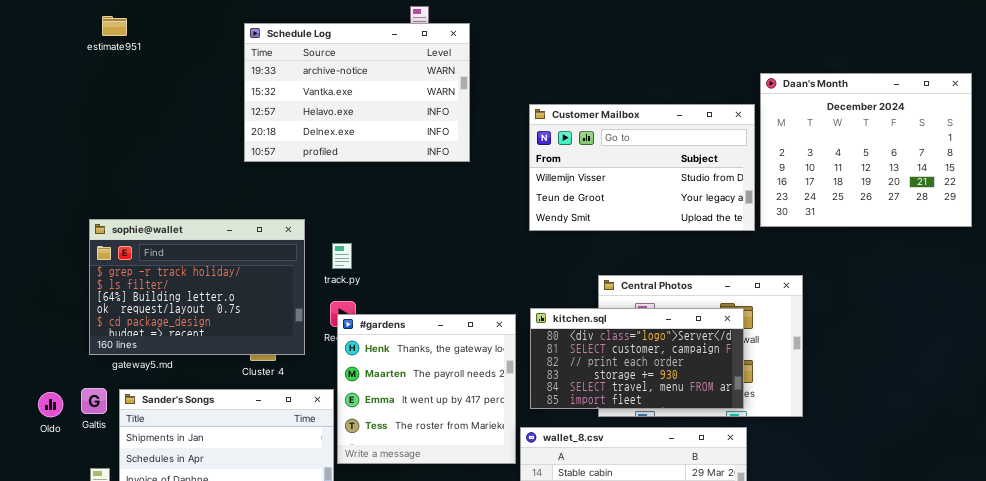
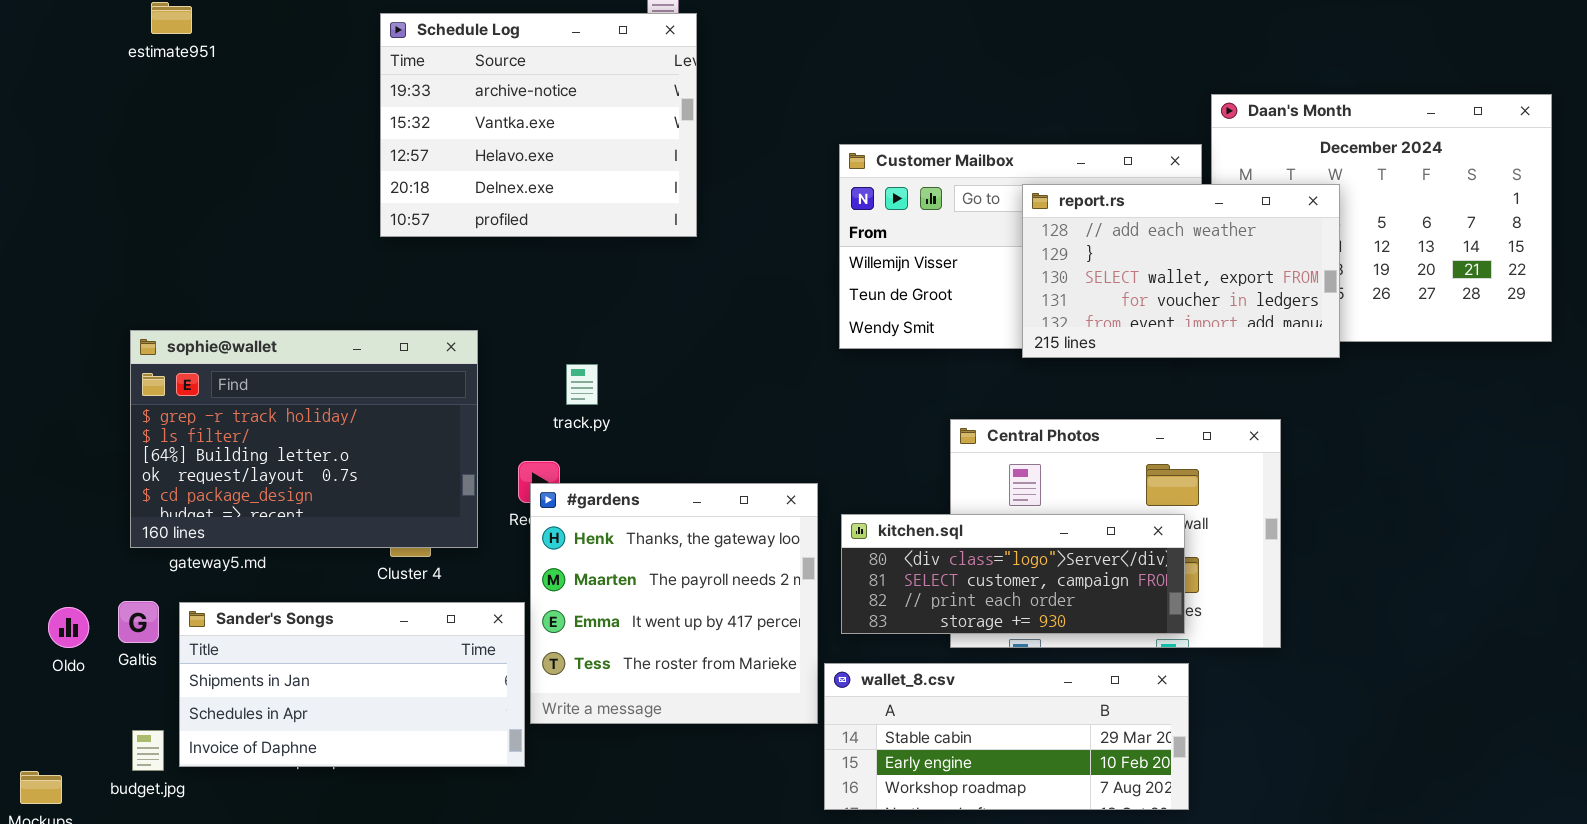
Schedule Log: [244,23,470,162] -> [380,13,697,237], resized
report.rs: none -> [1022,184,1340,358], opened
track.py: [332,243,352,269] -> [566,364,598,405], moved
kitchen.sql: [530,308,744,409] -> [841,514,1185,634], resized

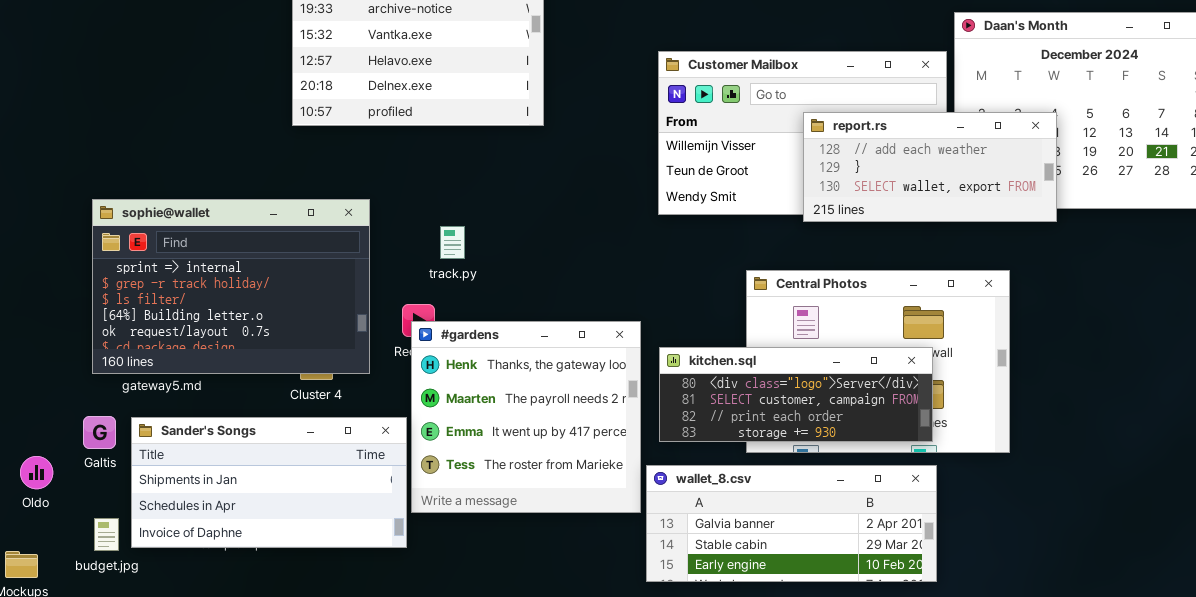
report.rs: [1022,184,1340,358] -> [803,112,1057,222], resized
sophie@wallet: [130,330,478,548] -> [92,199,370,374], scrolled up 1 row
Oldo: [48,607,89,648] -> [20,456,53,489], moved
wallet_8.csv: [824,663,1189,810] -> [646,465,937,582], scrolled up 1 row

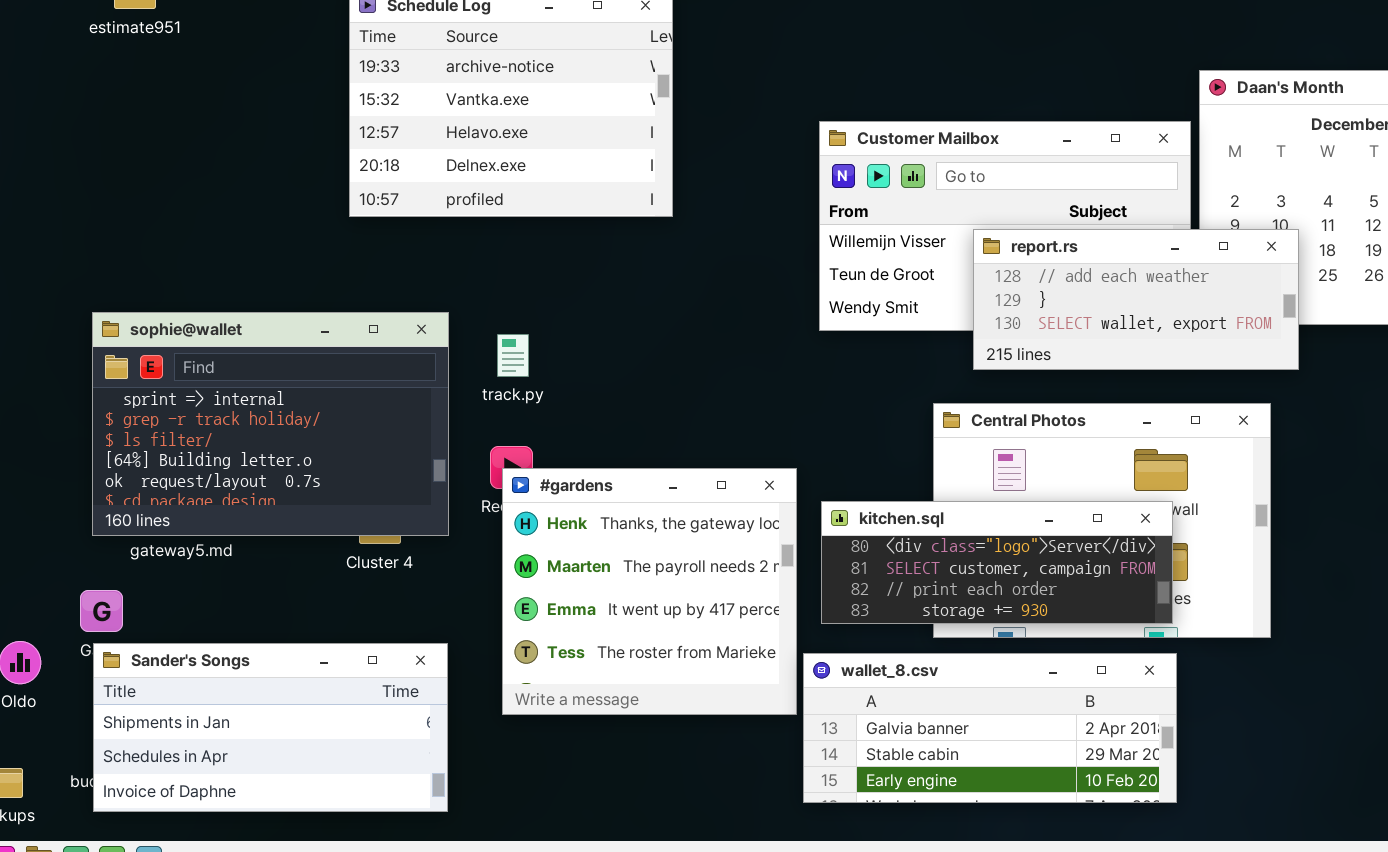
report.rs: [803,112,1057,222] -> [973,229,1299,370], moved
track.py: [440,226,465,259] -> [497,334,529,377], moved
Sander's Songs: [131,417,407,548] -> [93,643,448,812], moved

